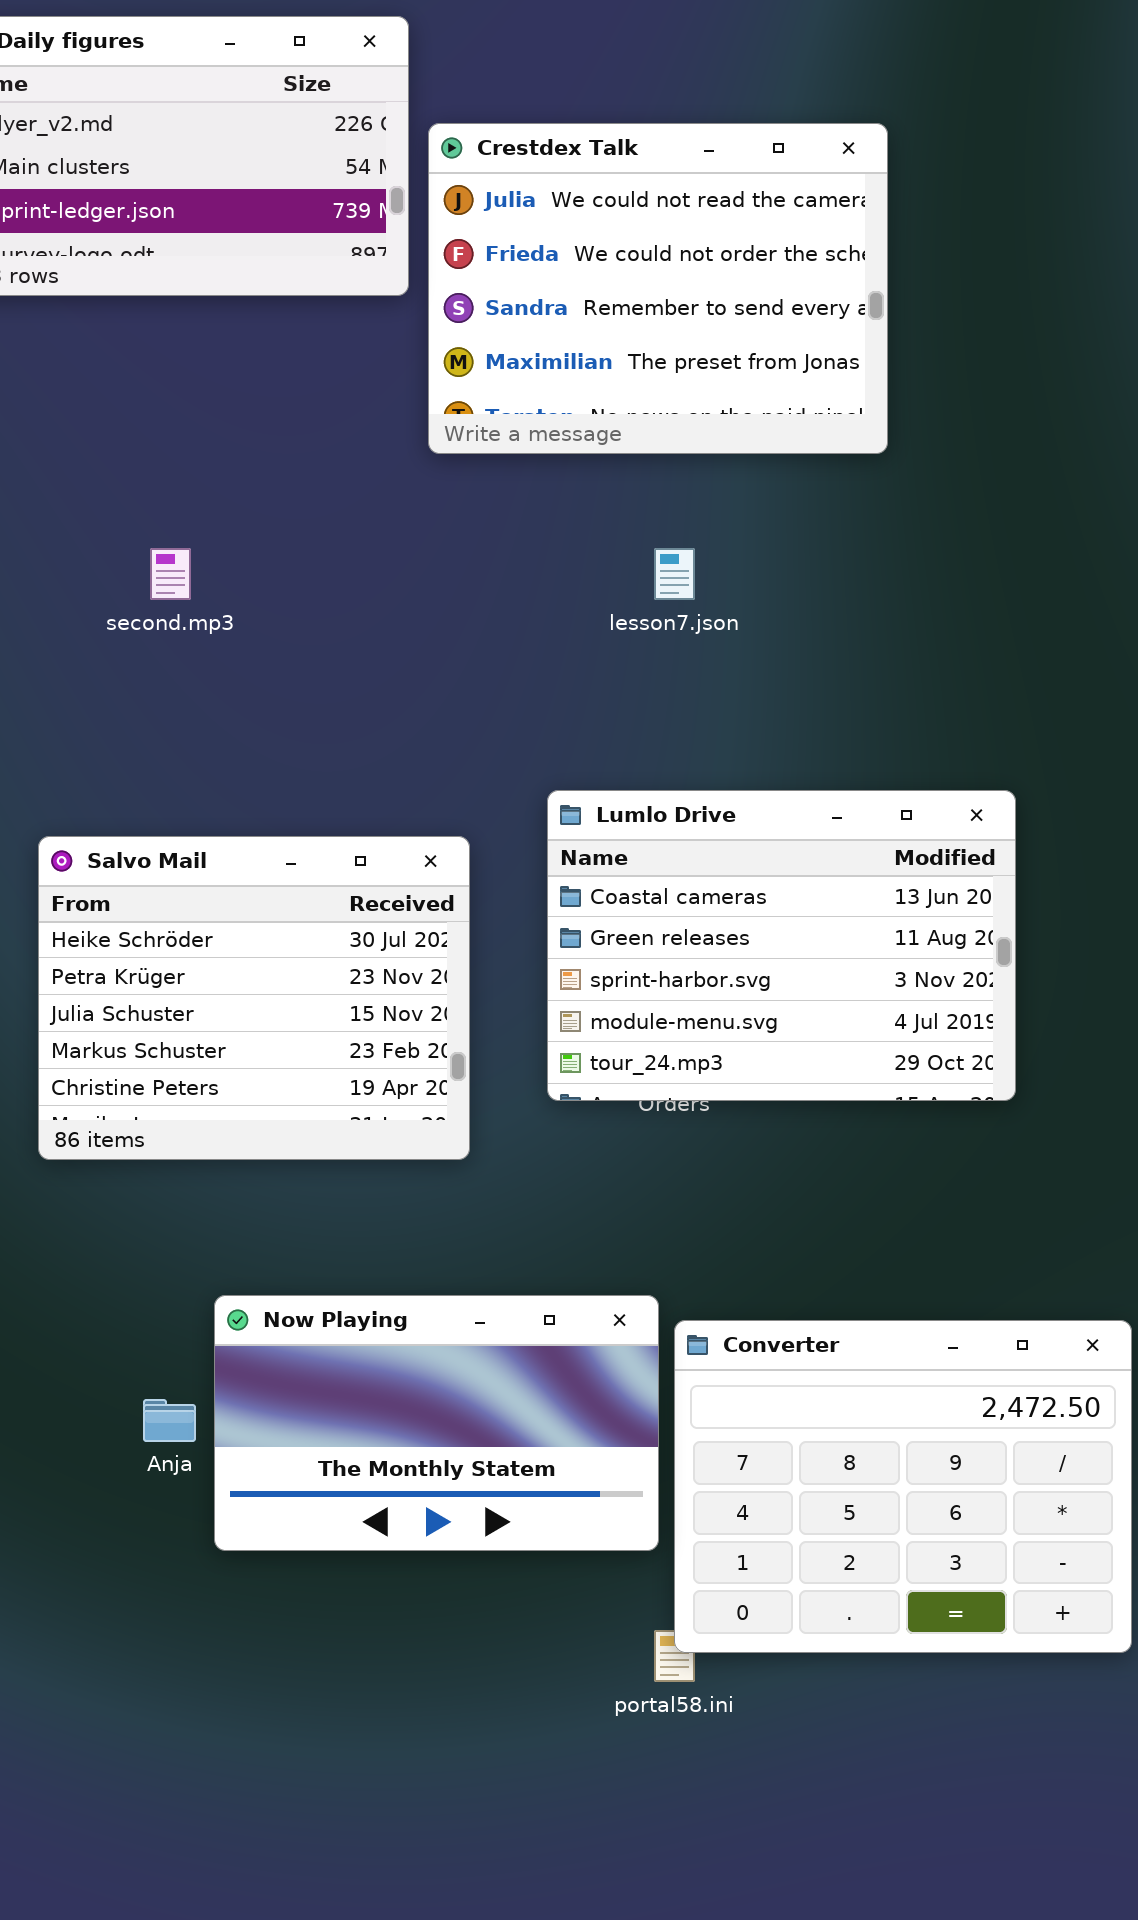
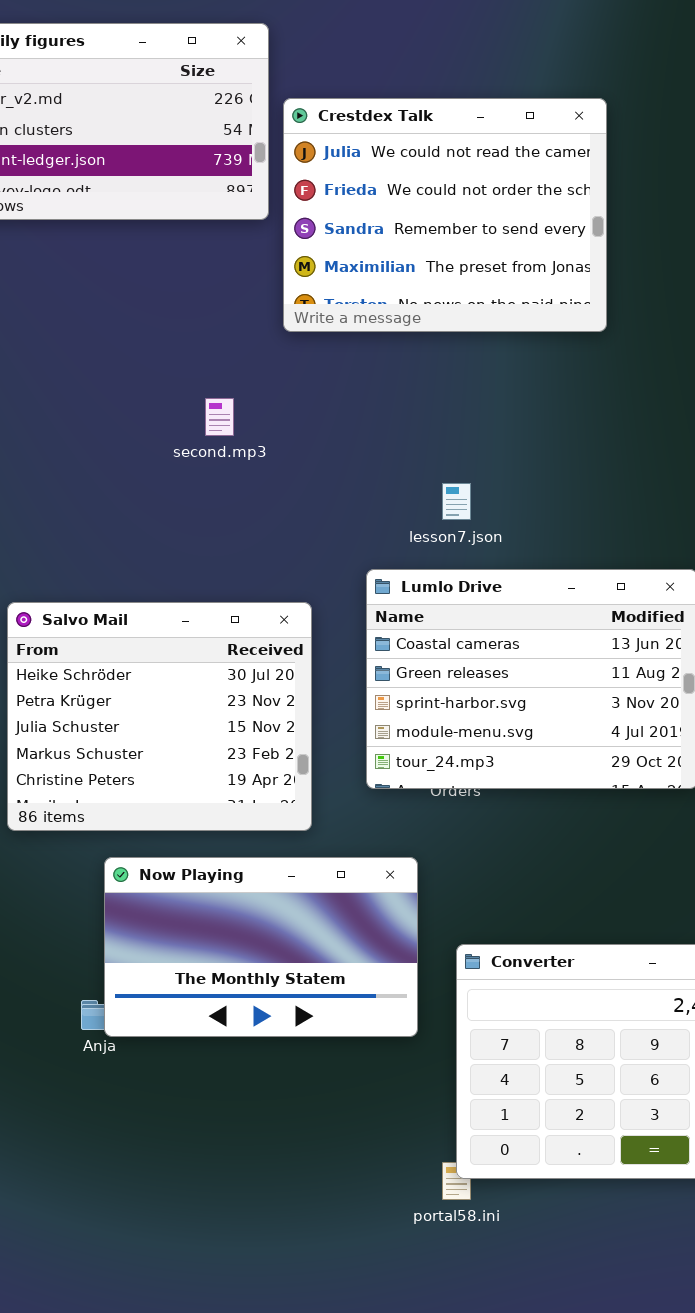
second.mp3: [150,548,191,600] -> [205,398,234,436], moved
lesson7.json: [654,548,695,600] -> [442,483,471,520], moved
Now Playing: [214,1295,659,1551] -> [104,857,418,1037], moved

